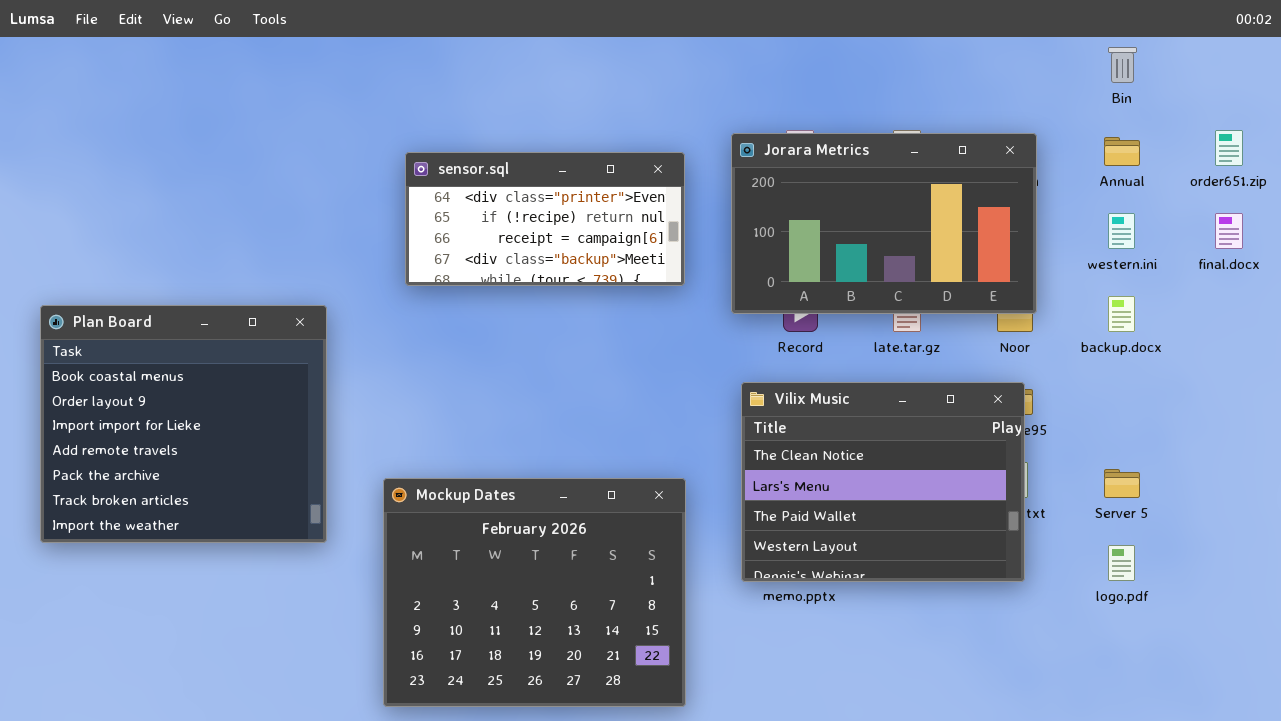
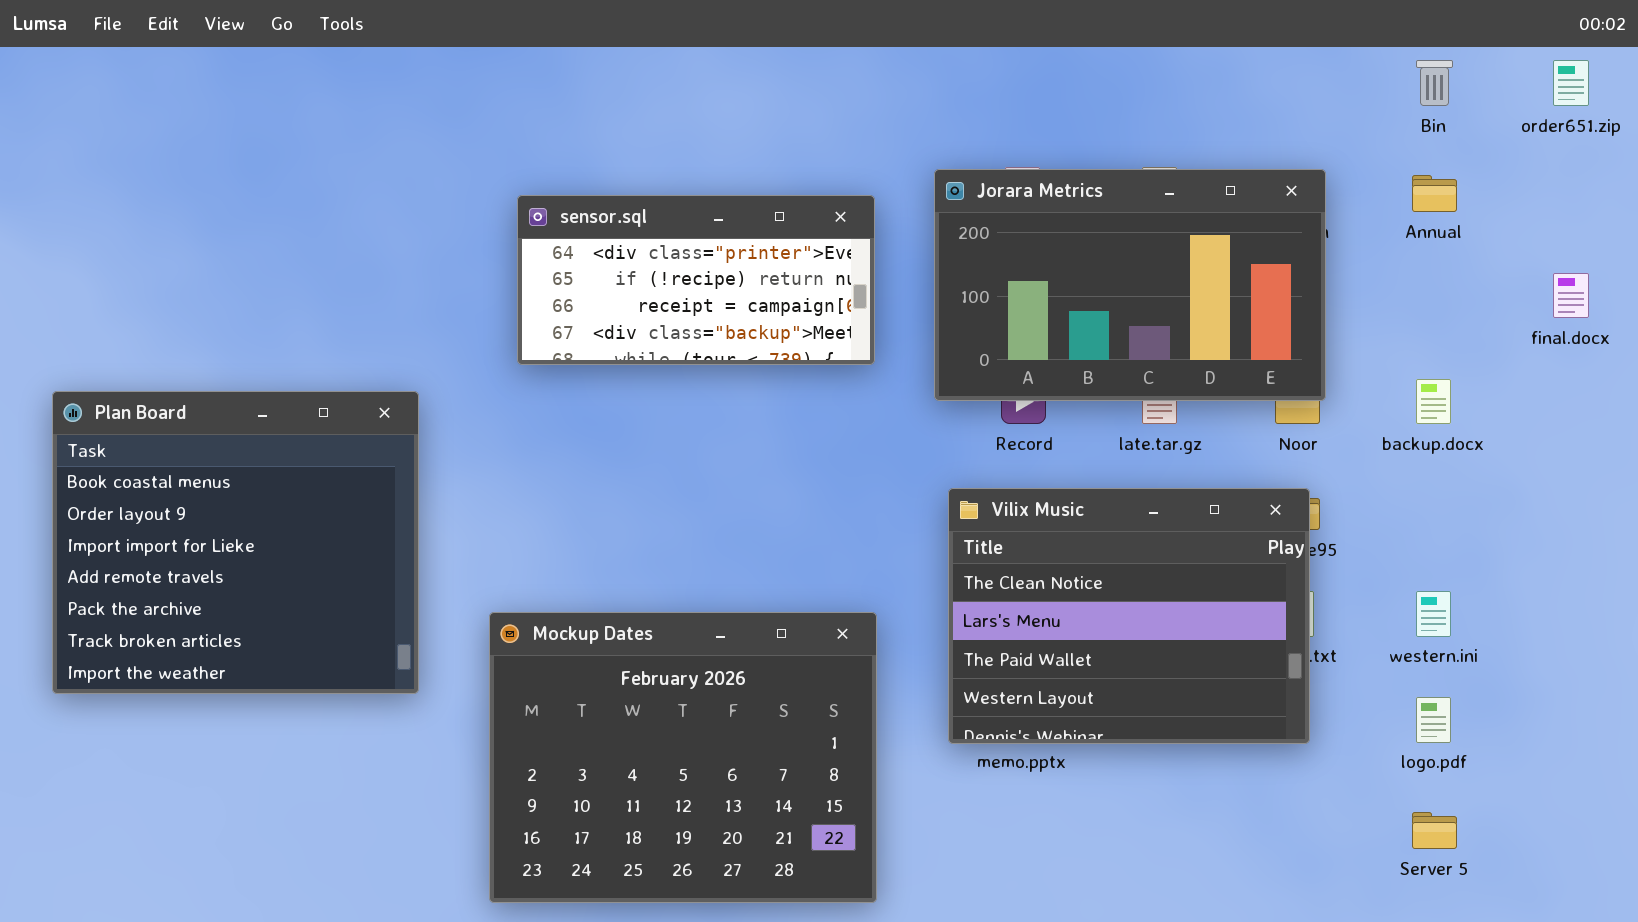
order651.zip: [1215,130,1243,166] -> [1553,60,1589,106], moved
western.ini: [1108,213,1135,249] -> [1416,591,1451,637], moved
Server 5: [1104,469,1140,498] -> [1412,812,1457,849], moved

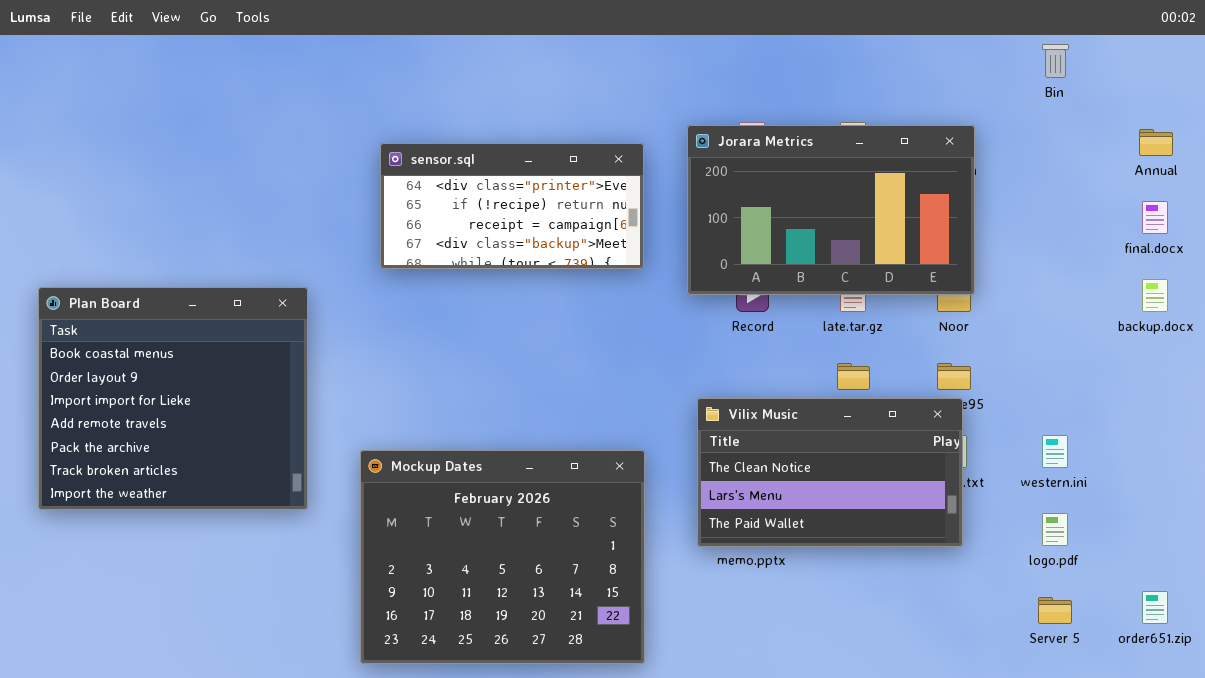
order651.zip: [1553,60,1589,106] -> [1142,591,1168,624], moved
Annual: [1412,175,1457,212] -> [1139,129,1173,156], moved
backup.docx: [1416,379,1451,424] -> [1142,279,1168,312], moved
Vilix Music: [948,488,1310,744] -> [697,398,963,547], resized

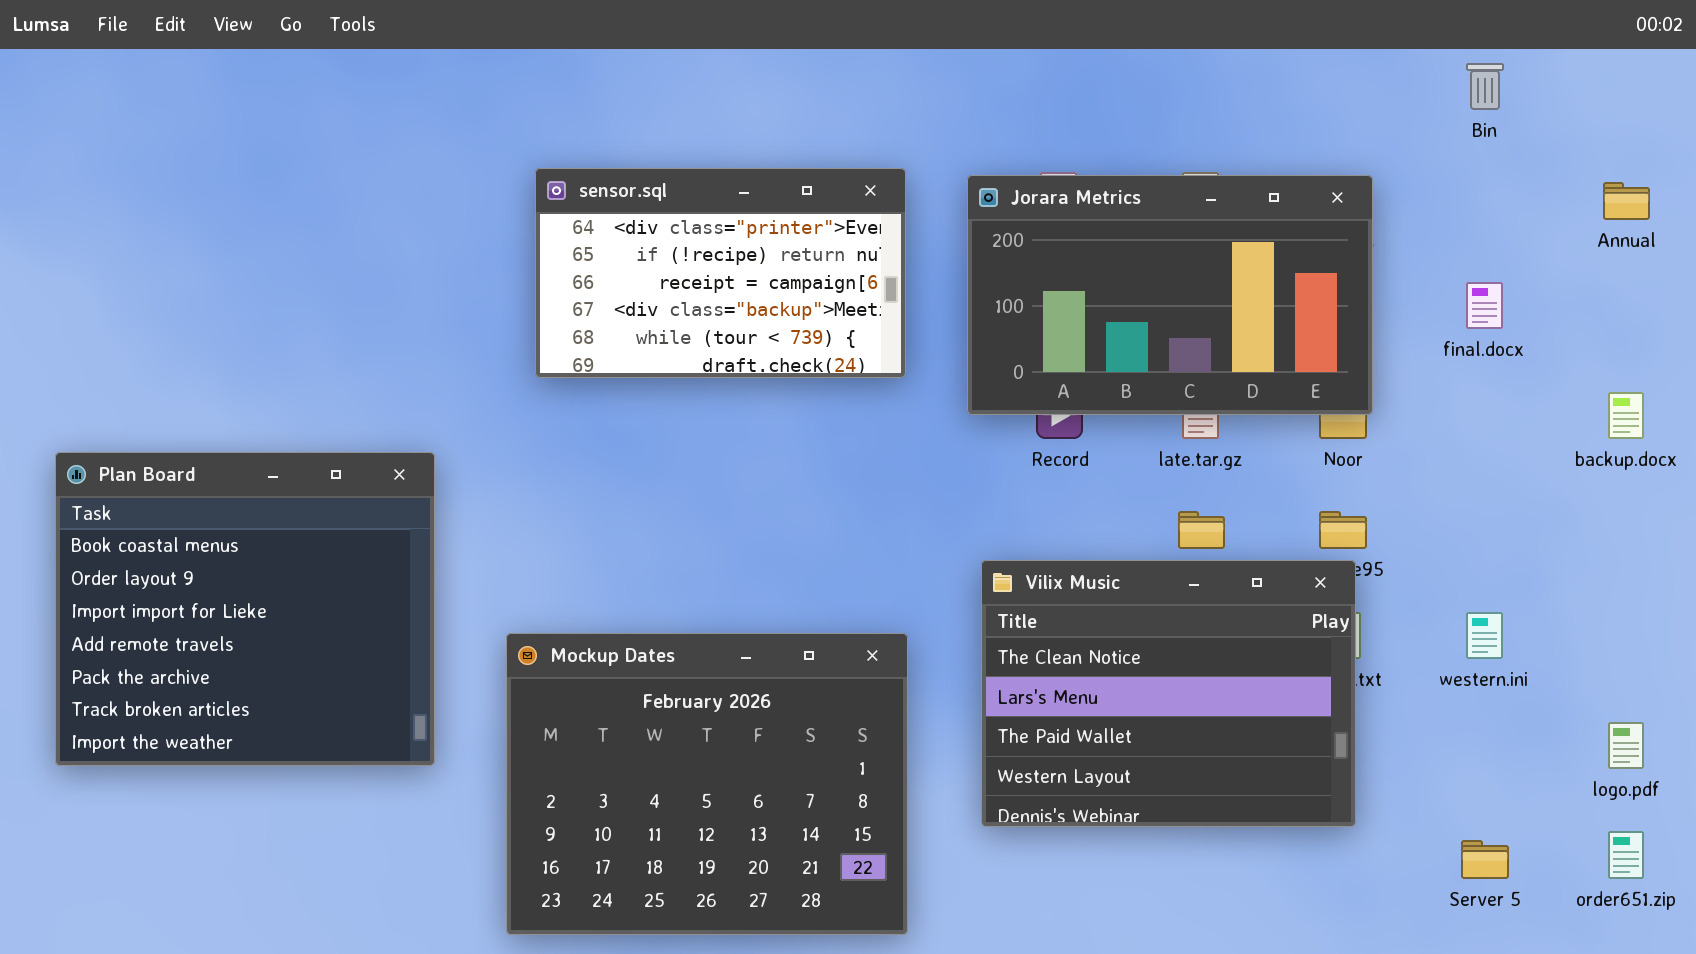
sensor.sql: [380,143,644,269] -> [535,168,906,378], resized
final.docx: [1142,201,1168,234] -> [1466,282,1503,329], moved
Plan Board: [38,287,308,510] -> [55,452,435,766], moved
Vilix Music: [697,398,963,547] -> [981,560,1356,827], resized
logo.pdf: [1042,513,1068,546] -> [1608,722,1644,769], moved

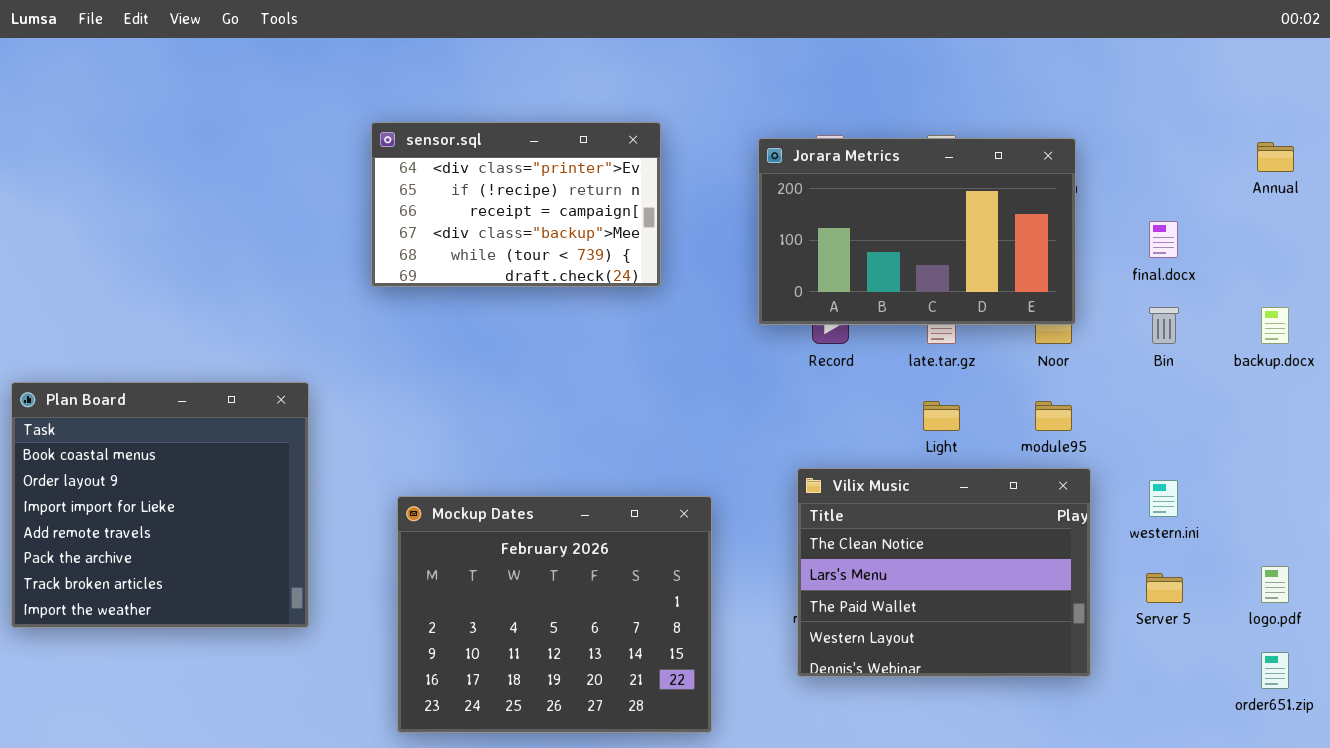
Bin: [1466,63,1504,110] -> [1149,307,1179,344], moved
sensor.sql: [535,168,906,378] -> [371,122,661,287], moved
Plan Board: [55,452,435,766] -> [11,382,309,628], moved
Vilix Music: [981,560,1356,827] -> [797,468,1091,677], moved
Server 5: [1461,840,1509,879] -> [1146,573,1183,603], moved

